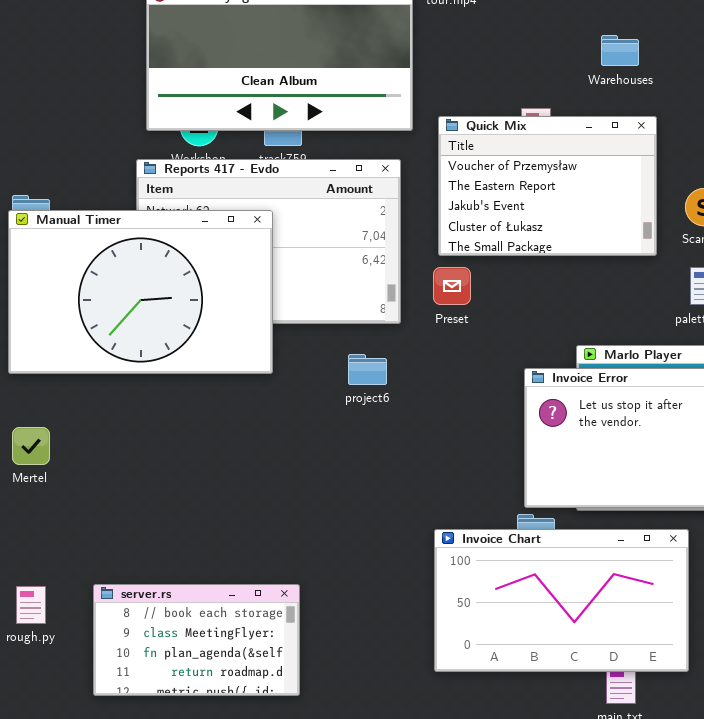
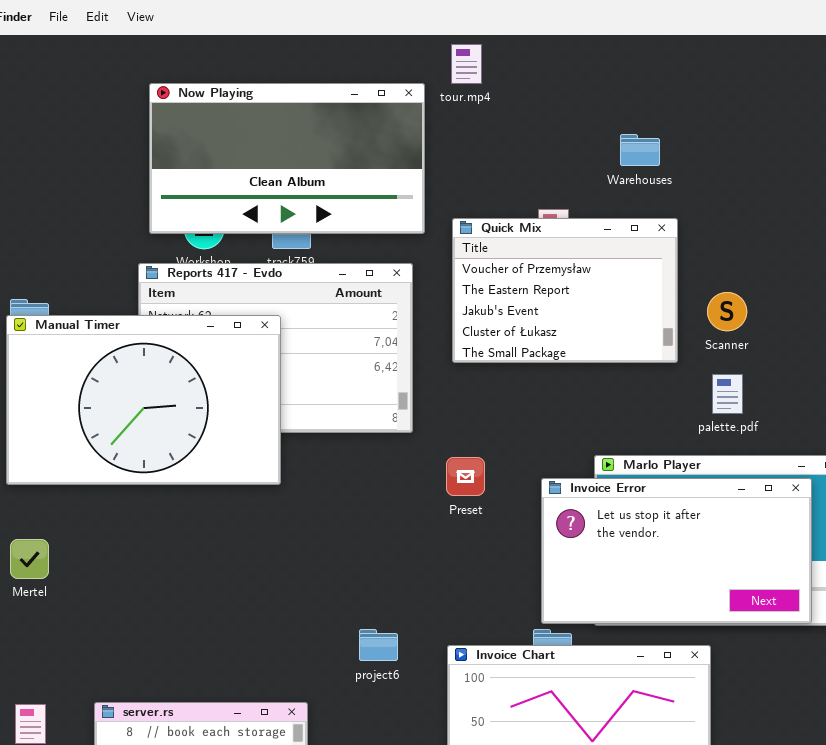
Preset: [433,267,471,305] -> [446,457,485,496], moved
project6: [348,354,387,385] -> [359,629,398,661], moved

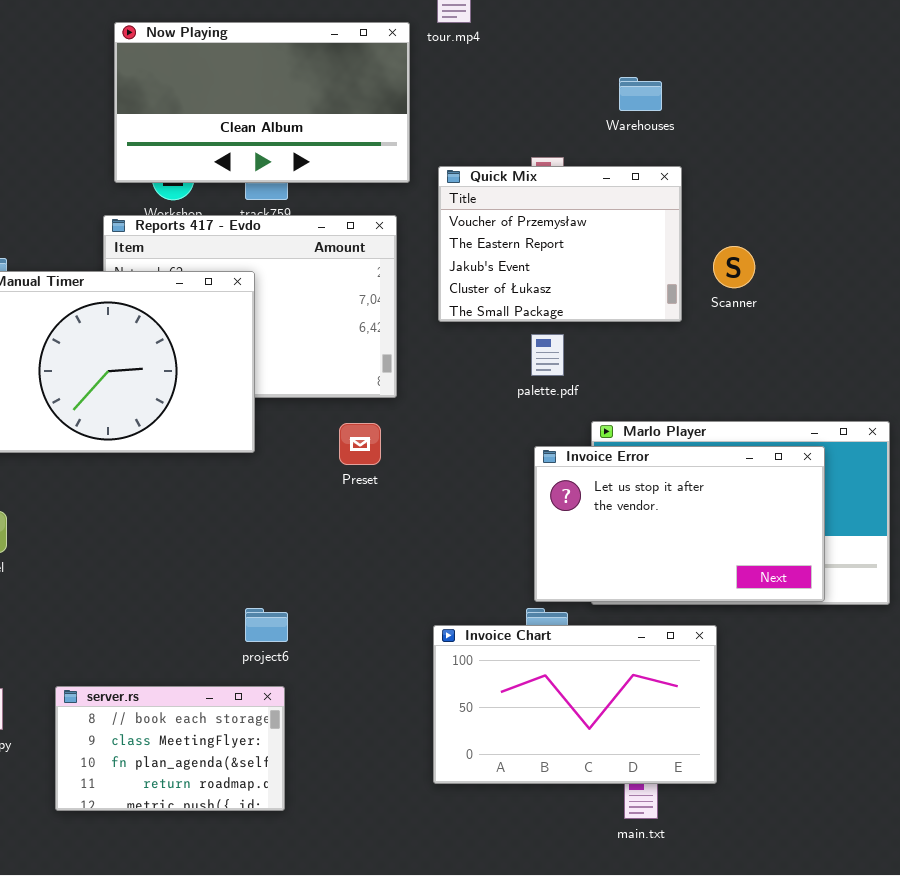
palette.pdf: [712,374,743,414] -> [531,334,564,376], moved
Preset: [446,457,485,496] -> [339,423,381,465], moved
project6: [359,629,398,661] -> [245,608,288,642], moved

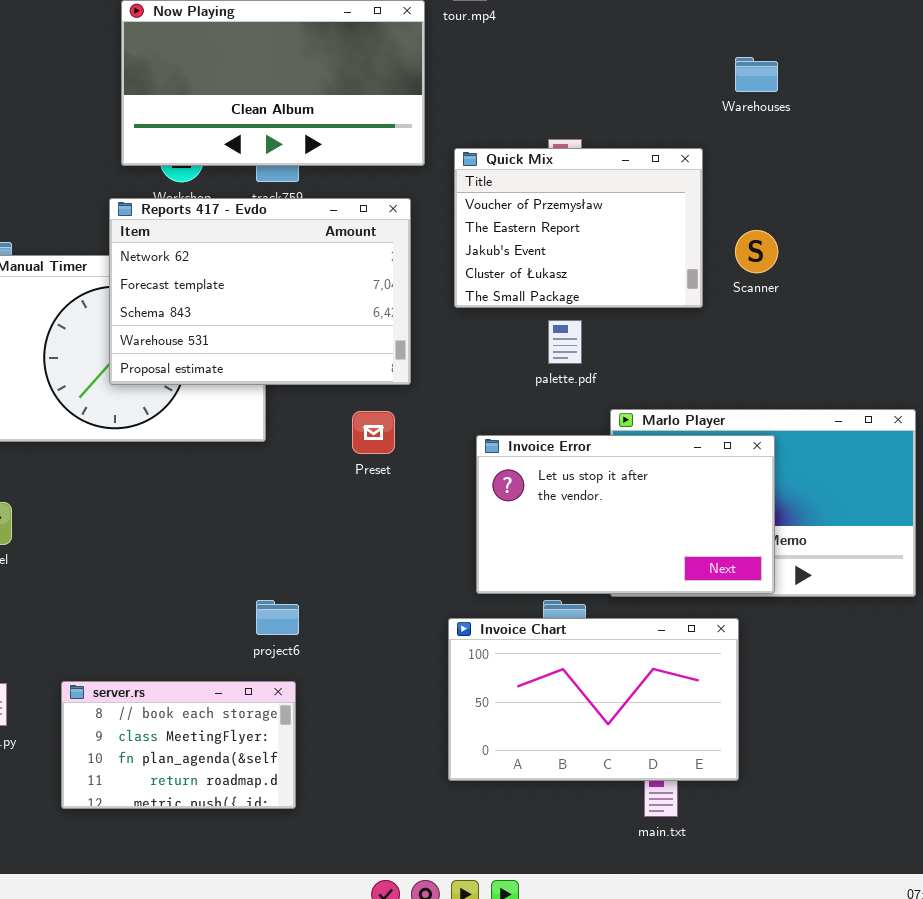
Warehouses: [619,77,662,111] -> [735,57,778,92], moved
Reports 417 - Evdo: [103,215,397,398] -> [109,198,411,385], raised
Invoice Error: [534,446,825,602] -> [476,435,775,594], moved

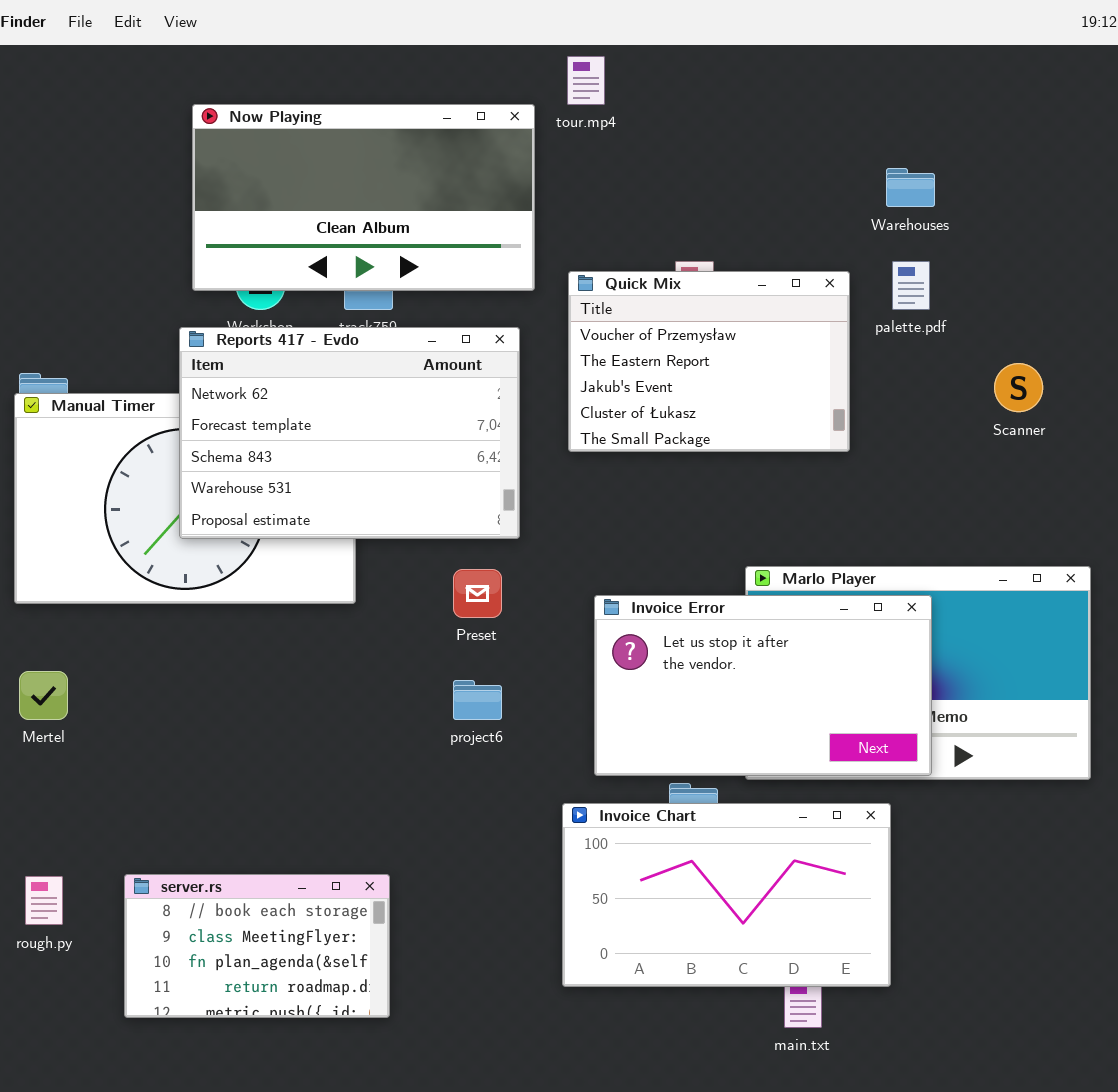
Scanner: [735,230,778,273] -> [994,363,1043,412], moved
palette.pdf: [548,320,582,364] -> [892,261,930,310], moved
project6: [256,600,299,635] -> [453,680,502,720], moved

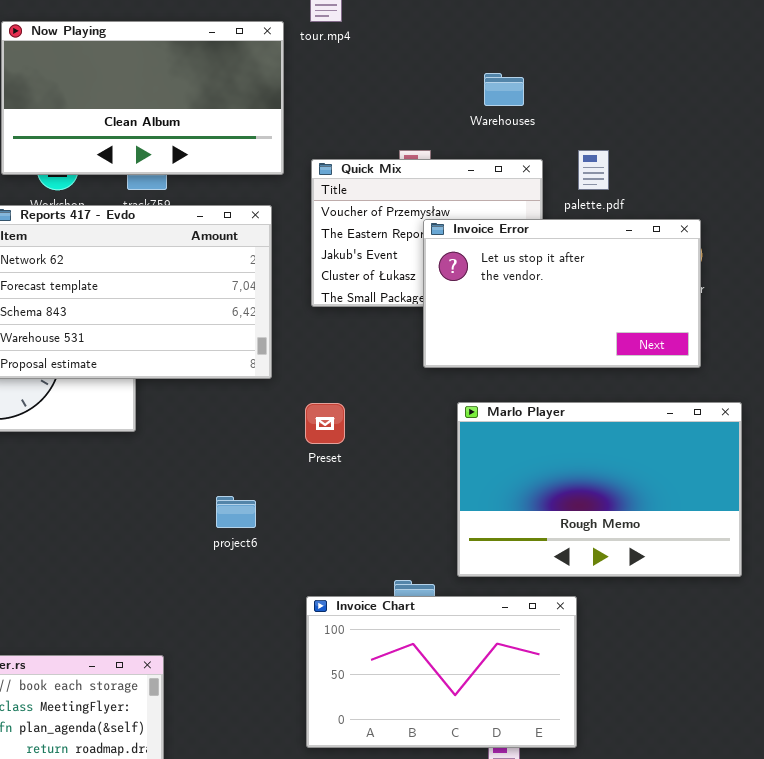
Warehouses: [886,168,935,207] -> [484,73,524,106], moved
Preset: [453,569,502,618] -> [305,403,345,444], moved
Invoice Error: [594,595,932,776] -> [423,219,701,368], moved

